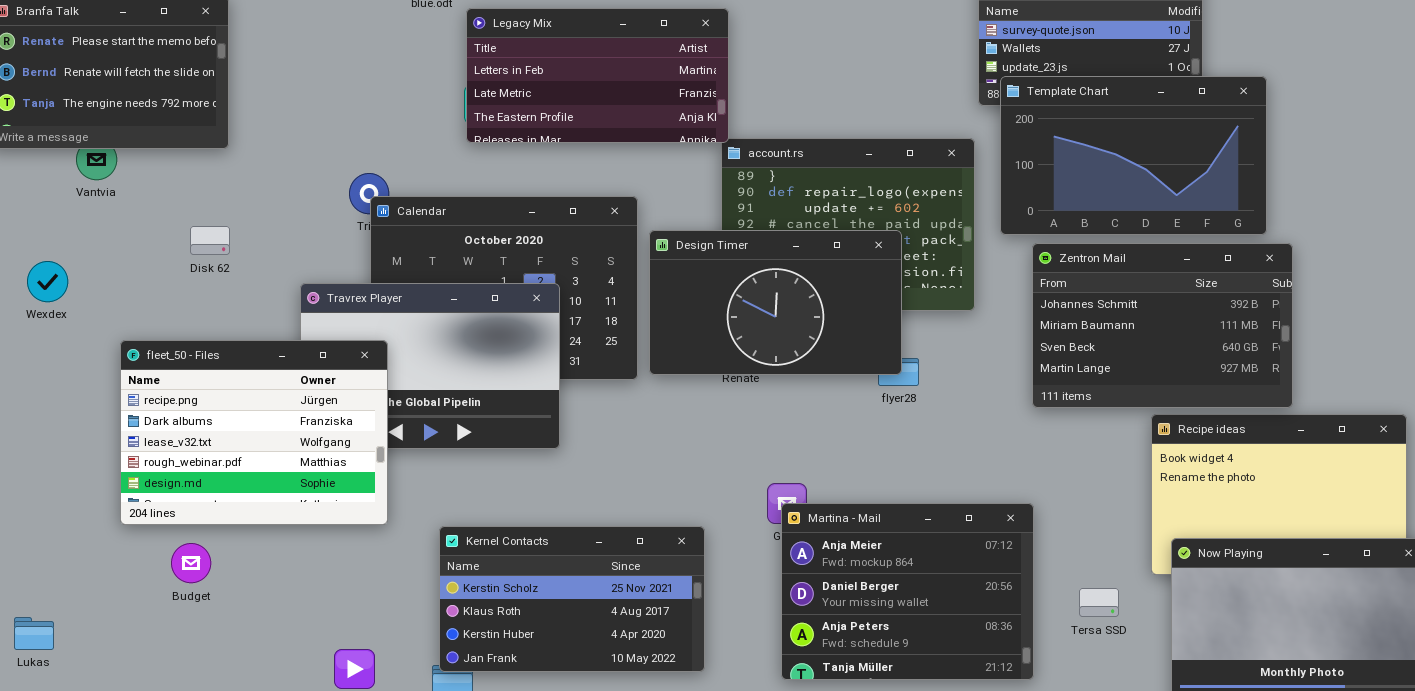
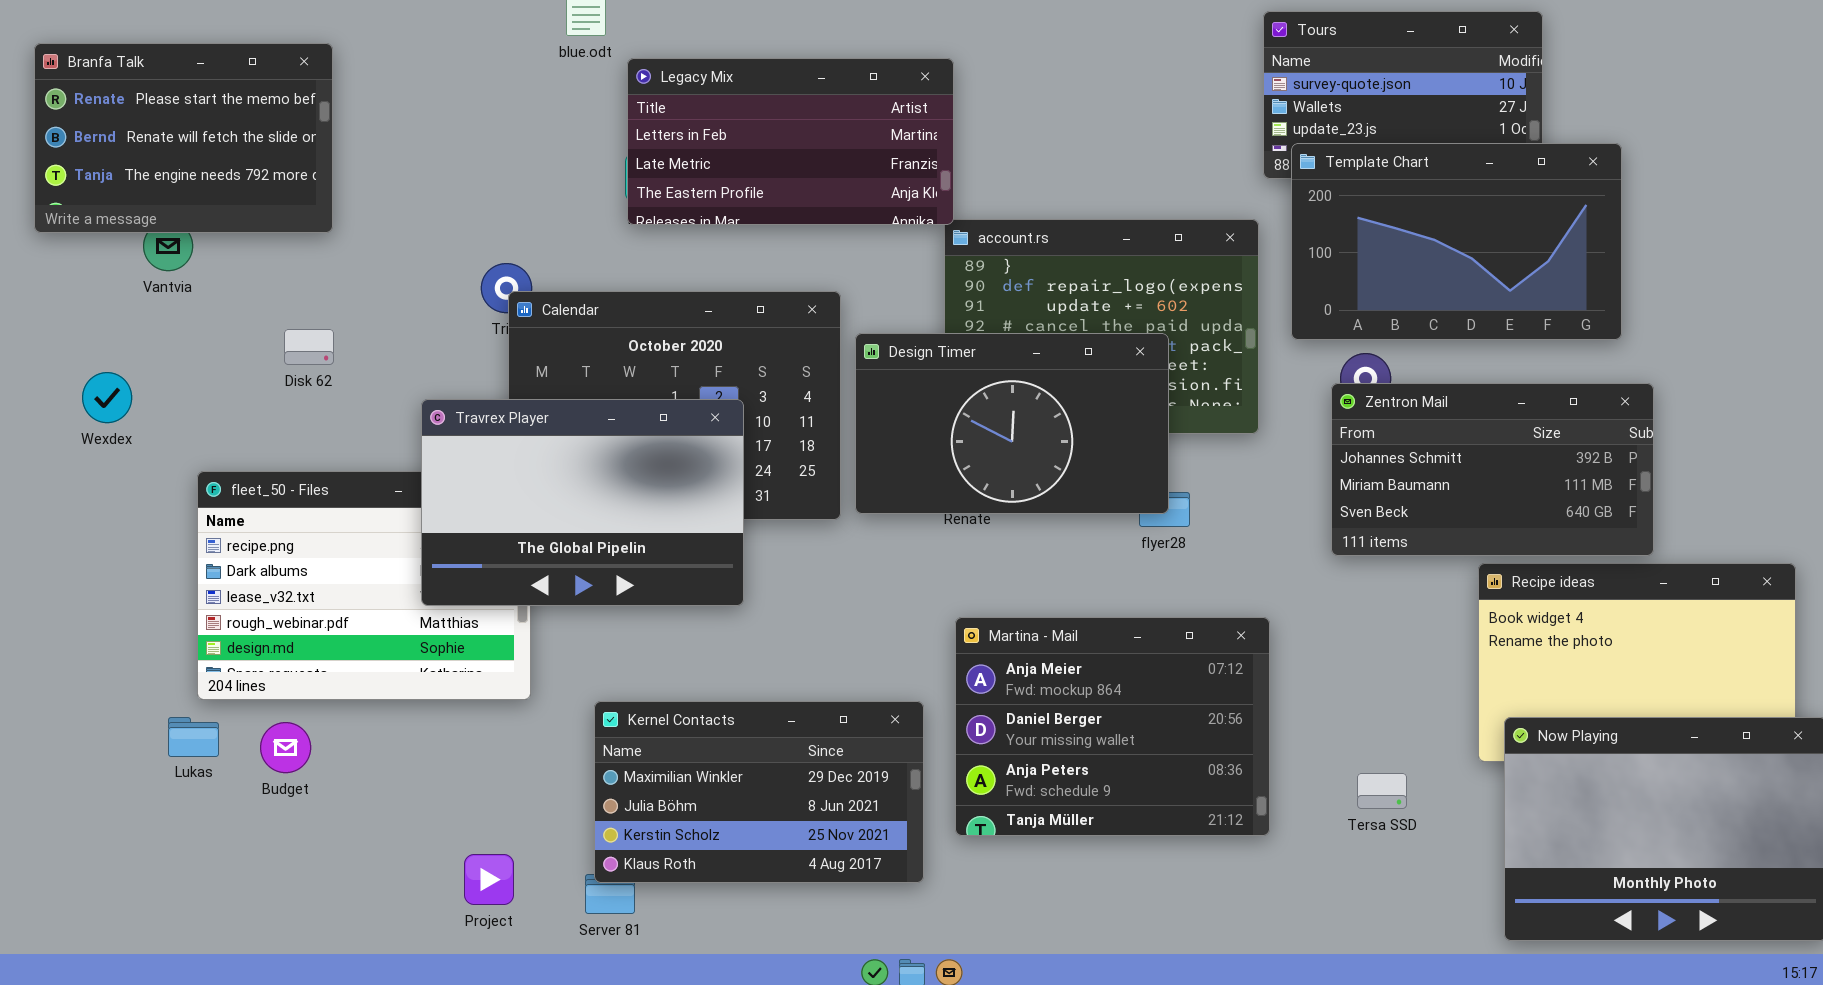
Zentron Mail: [1032,243,1293,408] -> [1331,383,1654,556], resized
Travrex Player: [300,283,560,449] -> [421,399,744,606], raised
Martina - Mail: [781,503,1034,680] -> [955,617,1270,836], moved
Kernel Contacts: [439,526,705,672] -> [594,701,924,883], scrolled up 2 rows
Tersa SSD: [1079,588,1119,617] -> [1357,773,1407,809], moved
Lukas: [14,617,54,650] -> [168,717,219,757], moved

